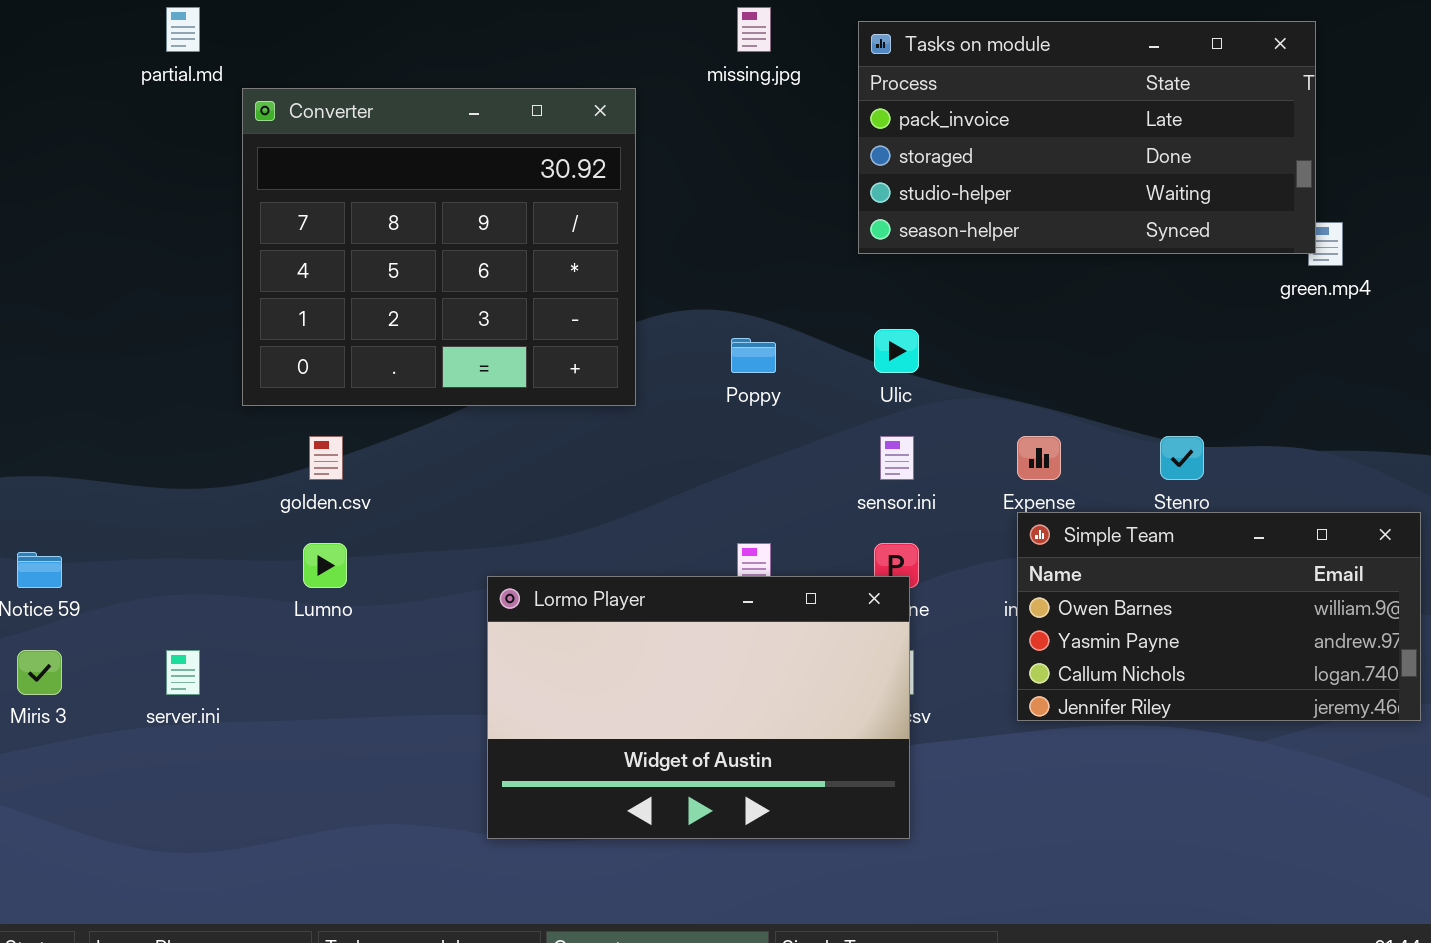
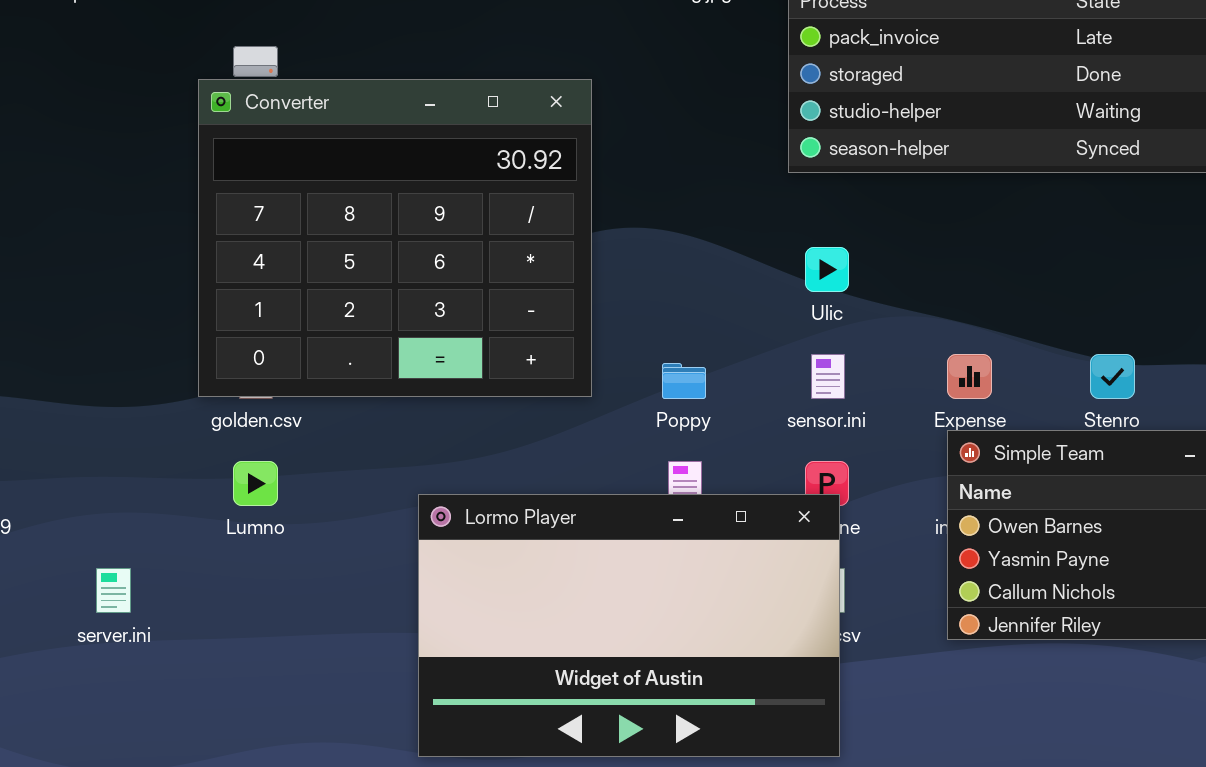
Converter: [242,88,636,406] -> [198,79,592,397], moved
Poppy: [731,338,776,373] -> [662,363,706,399], moved

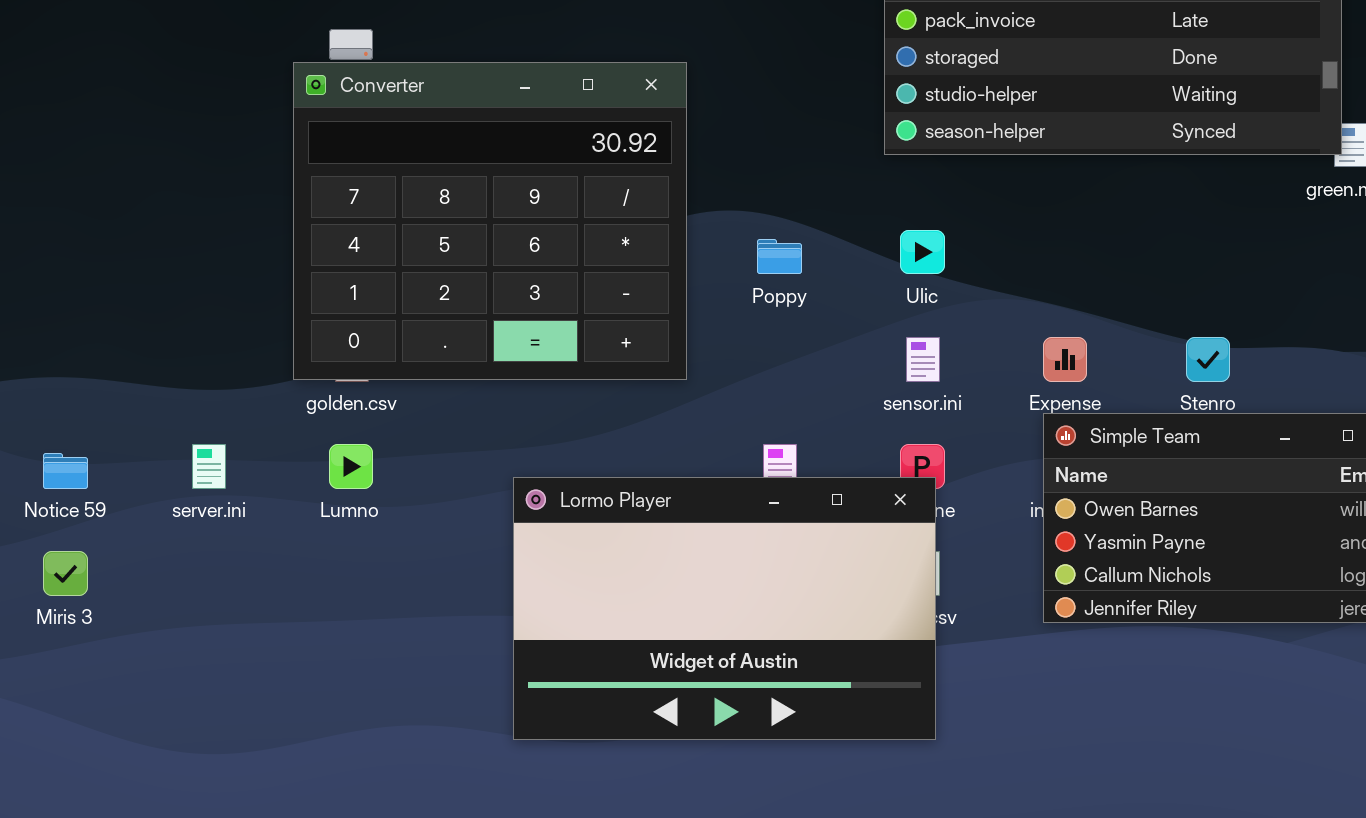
Poppy: [662,363,706,399] -> [757,239,802,274], moved
server.ini: [96,568,131,613] -> [192,444,226,489], moved

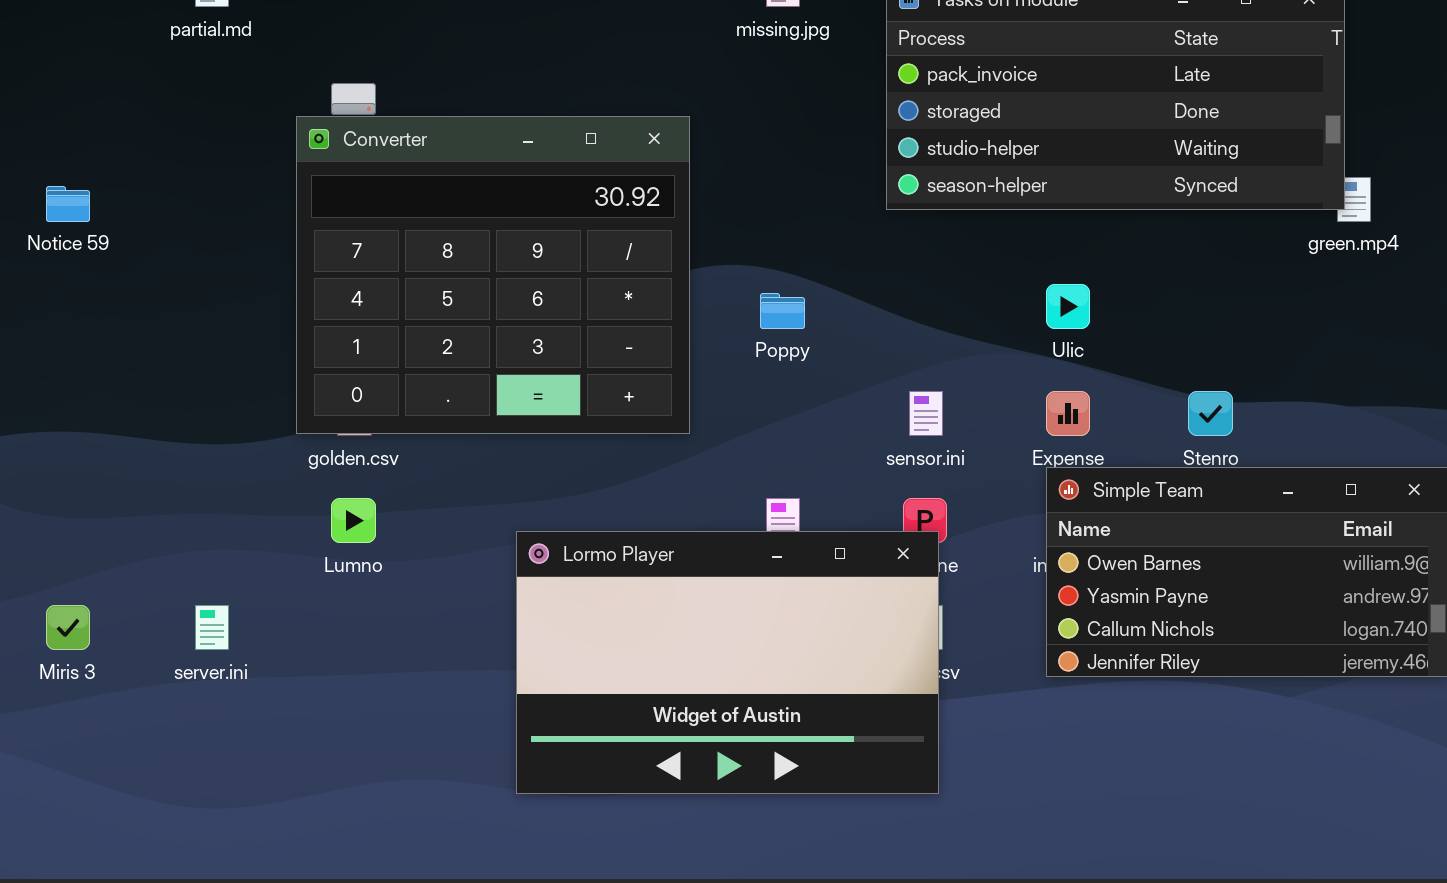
Ulic: [900,230,945,274] -> [1046,284,1090,329], moved
server.ini: [192,444,226,489] -> [195,605,229,650], moved
Notice 59: [43,453,88,489] -> [46,186,90,222], moved

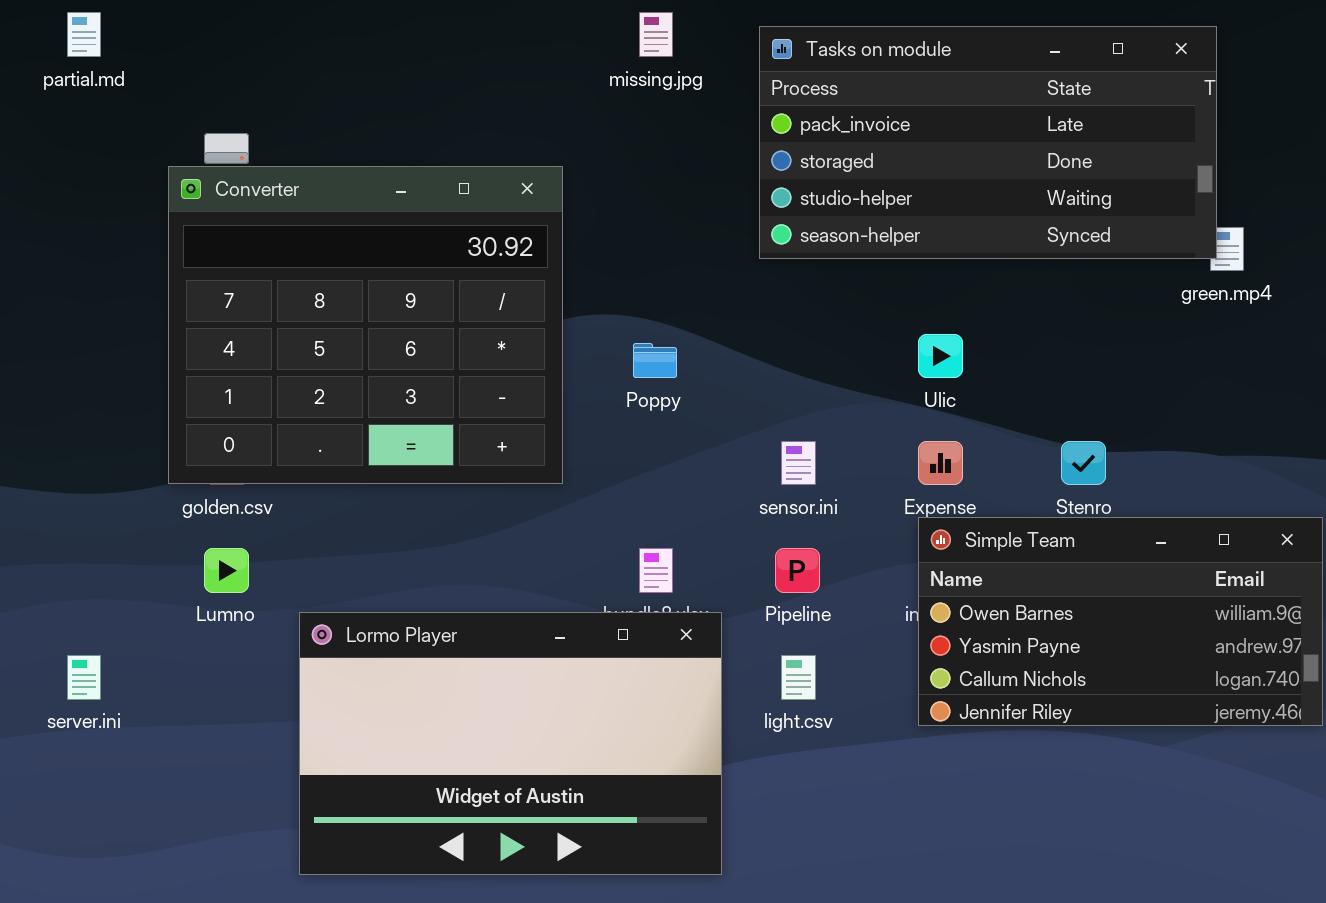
Lormo Player: [516,531,939,794] -> [299,612,722,875], moved

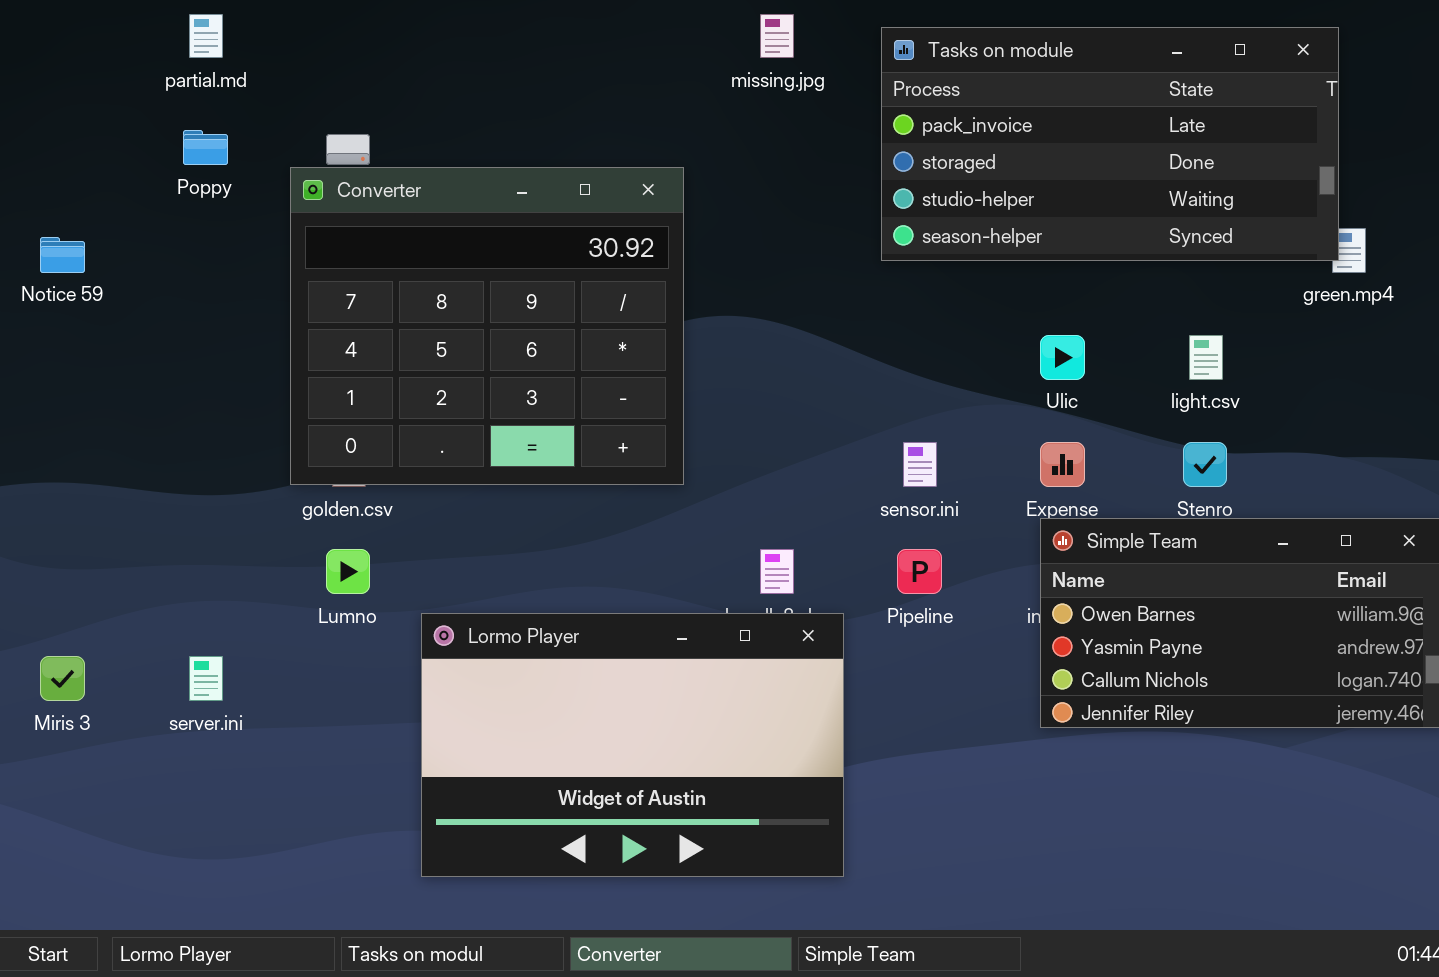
Poppy: [633,343,677,378] -> [183,130,228,165], moved
light.csv: [781,655,816,700] -> [1189,335,1223,380], moved

